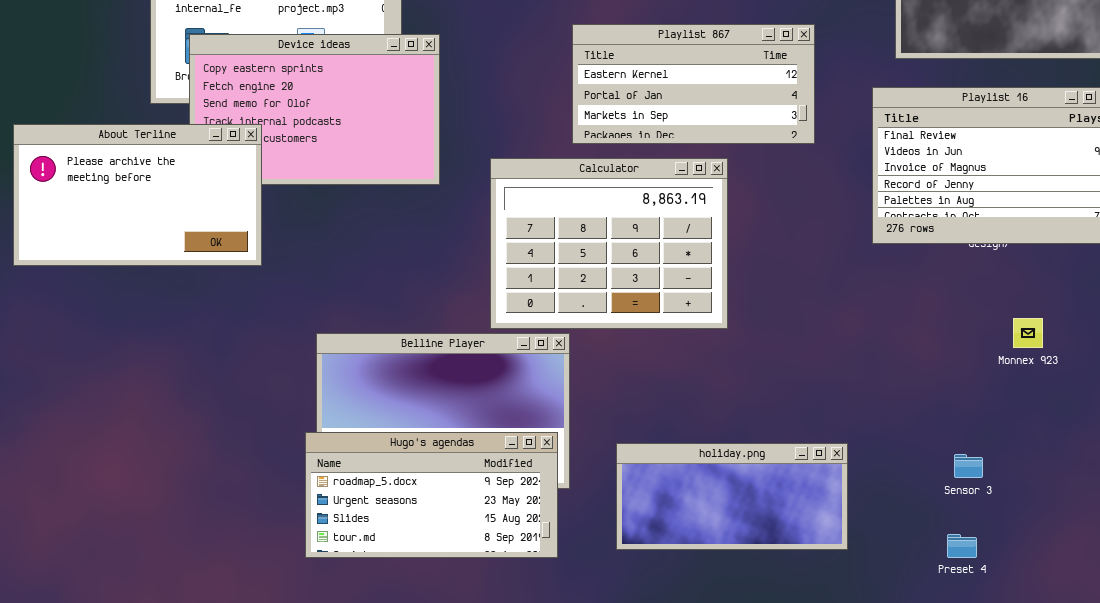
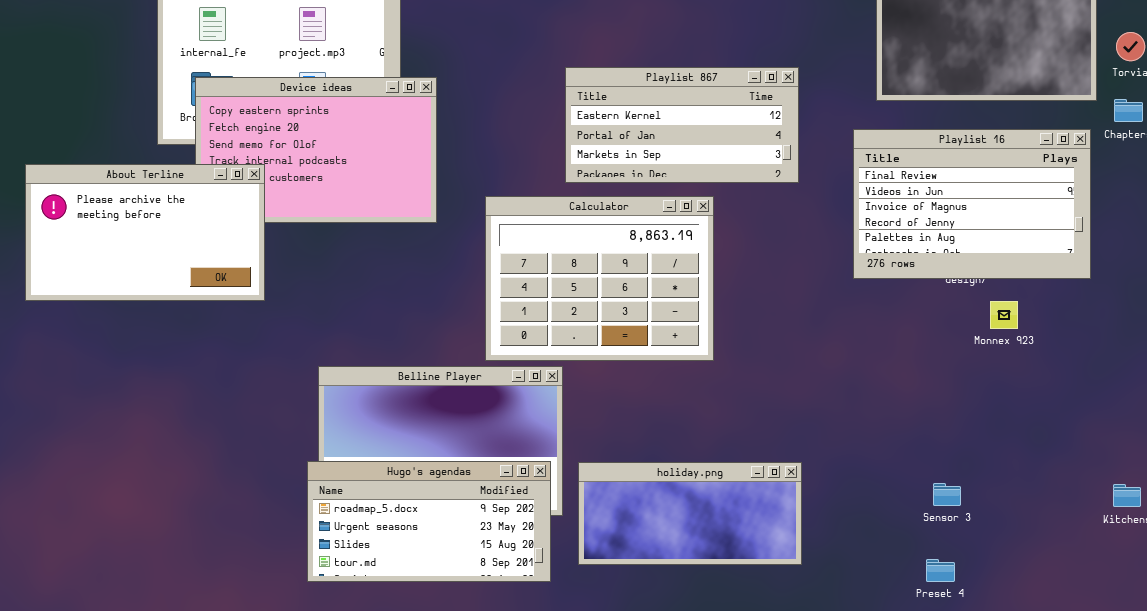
Monnex 923: [1013,318,1043,348] -> [990,301,1018,329], moved
holiday.png: [616,443,848,550] -> [578,462,802,565], moved

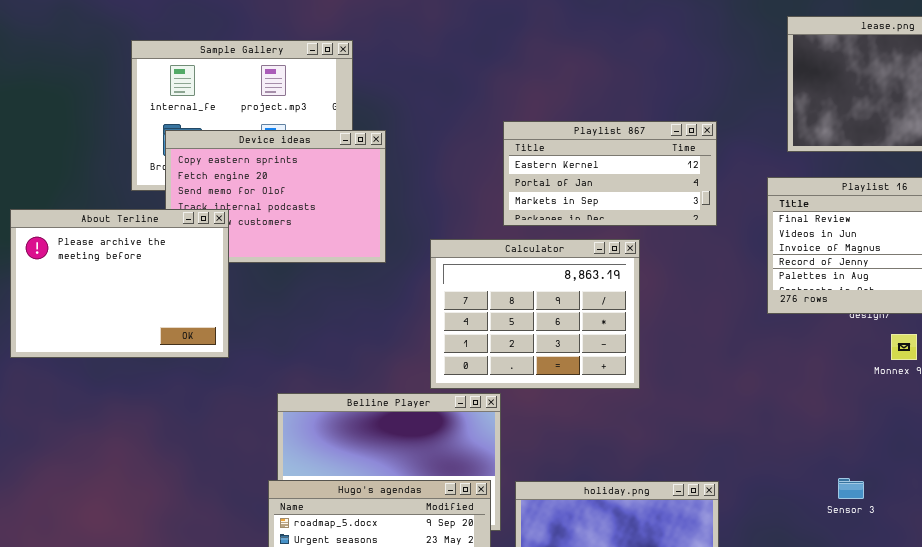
About Terline: [25,164,265,301] -> [10,209,229,358], resized
Sensor 3: [933,483,961,506] -> [838,478,864,499], moved

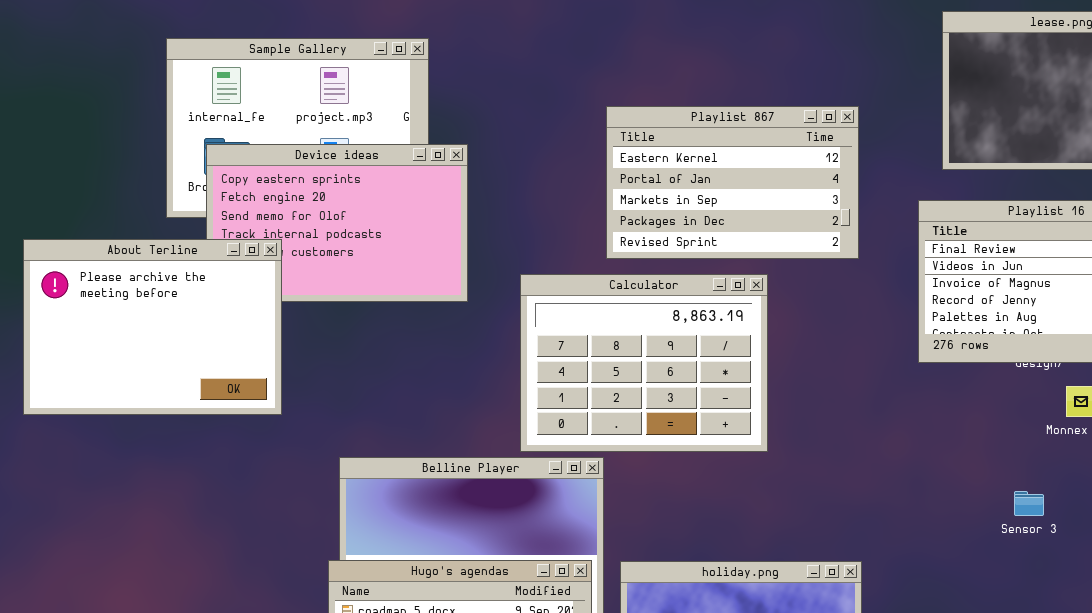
Playlist 867: [503,121,717,226] -> [606,106,859,259], resized
Sensor 3: [838,478,864,499] -> [1014,491,1044,516], moved

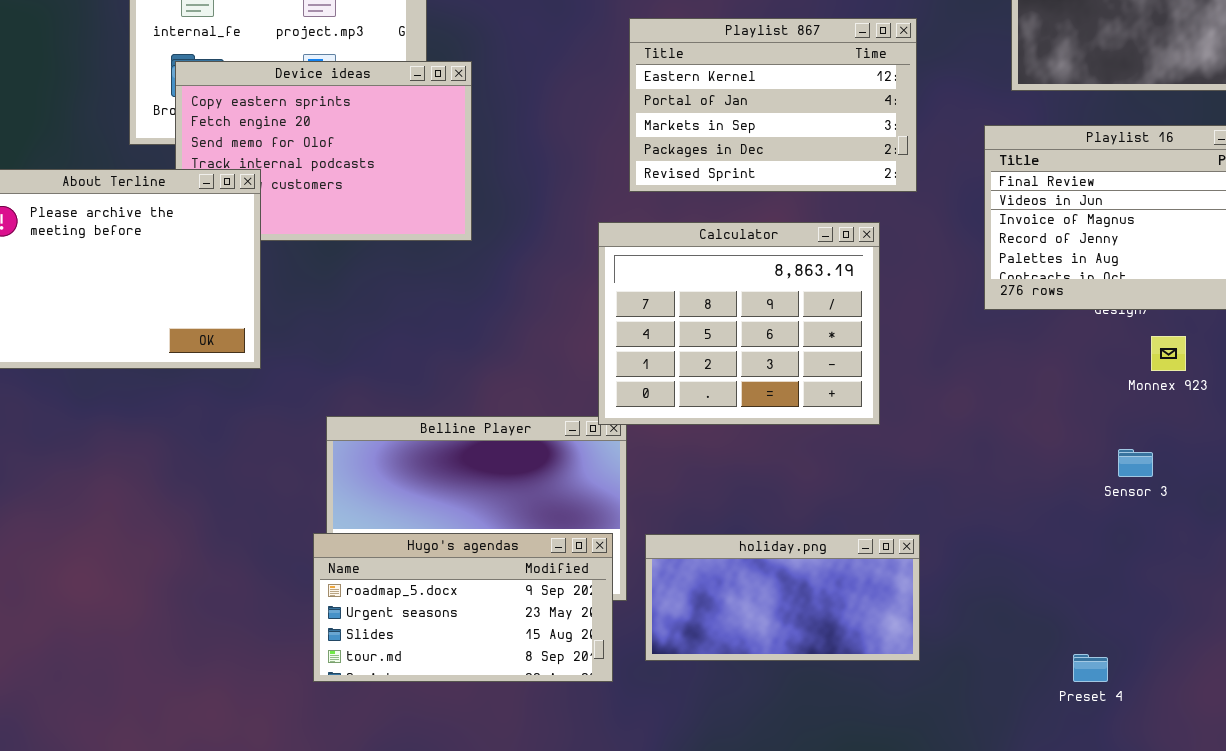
Calculator: [520,274,768,452] -> [598,222,880,425], moved
Sensor 3: [1014,491,1044,516] -> [1118,449,1153,477], moved

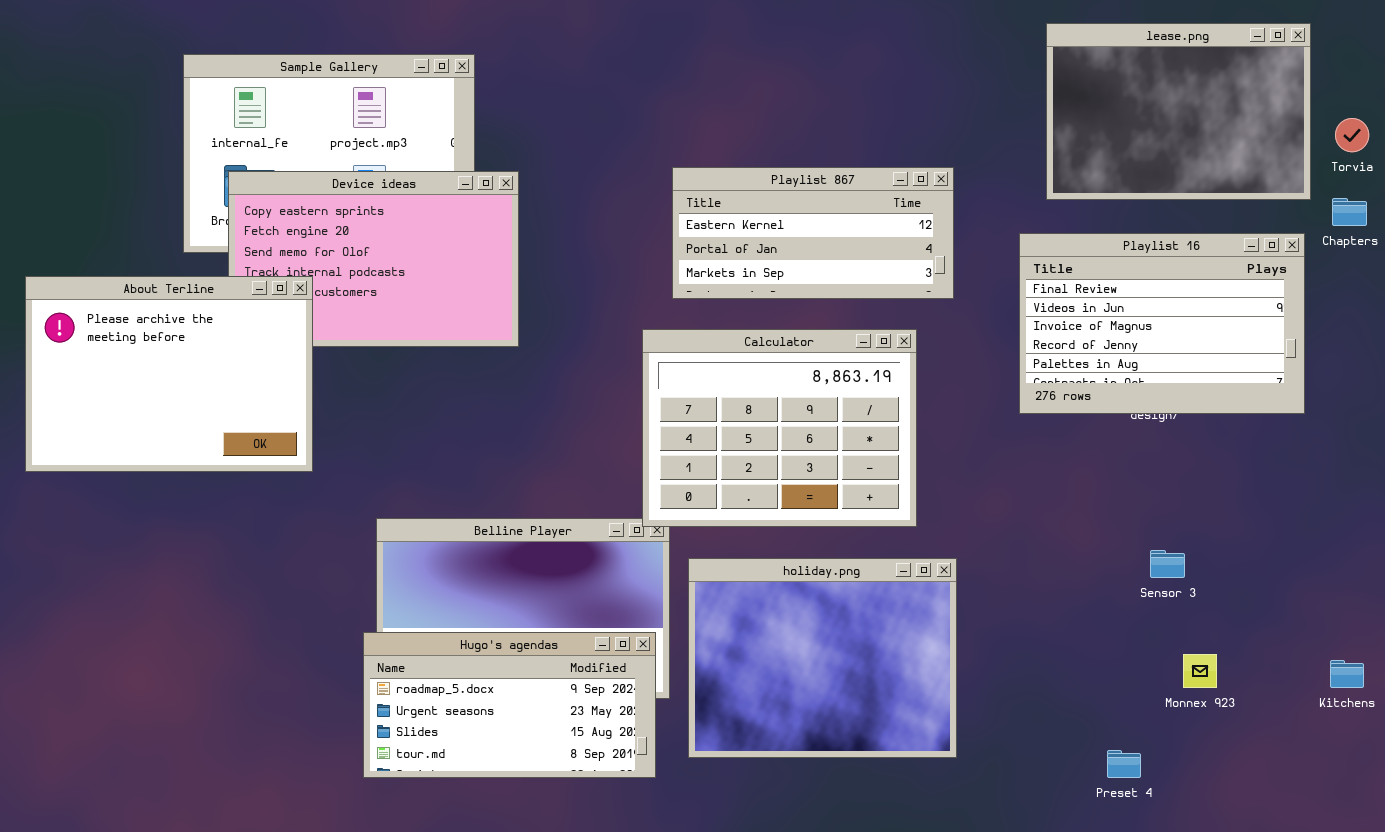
Playlist 867: [629,18,917,192] -> [672,167,954,299], resized
Monnex 923: [1151,336,1186,371] -> [1183,654,1217,688], moved
holiday.png: [645,534,920,661] -> [688,558,957,758], resized

